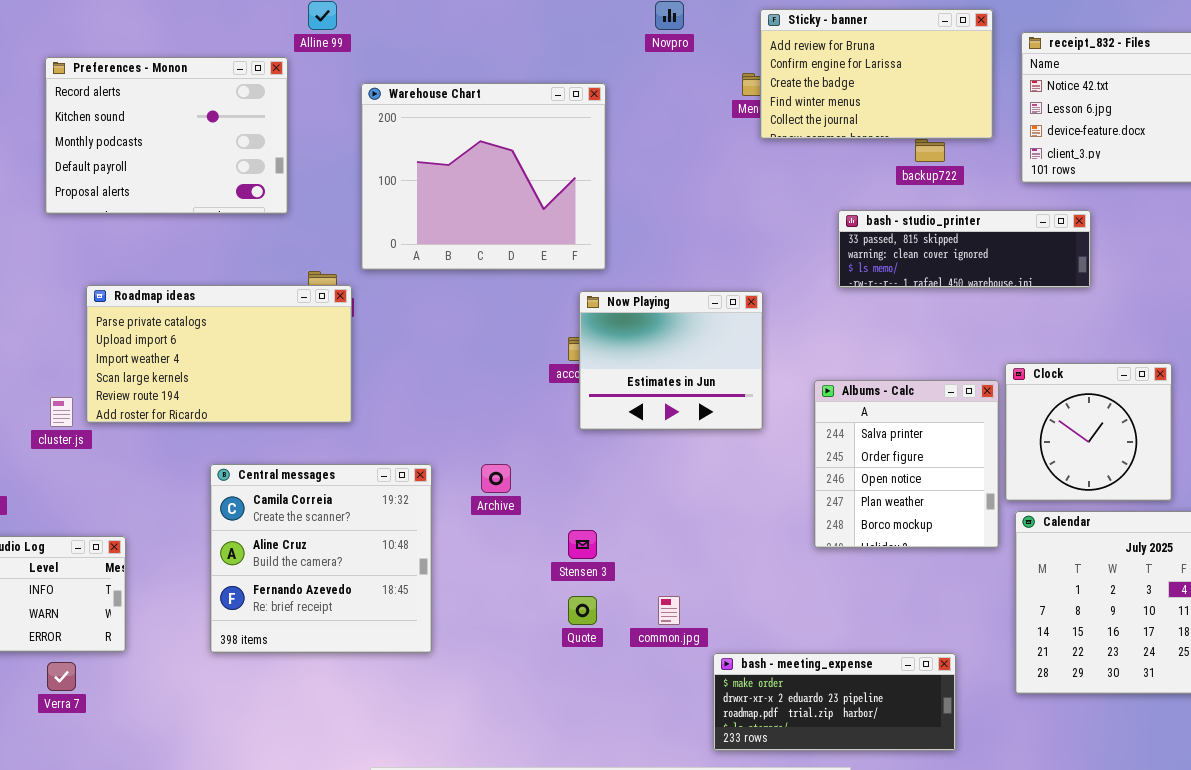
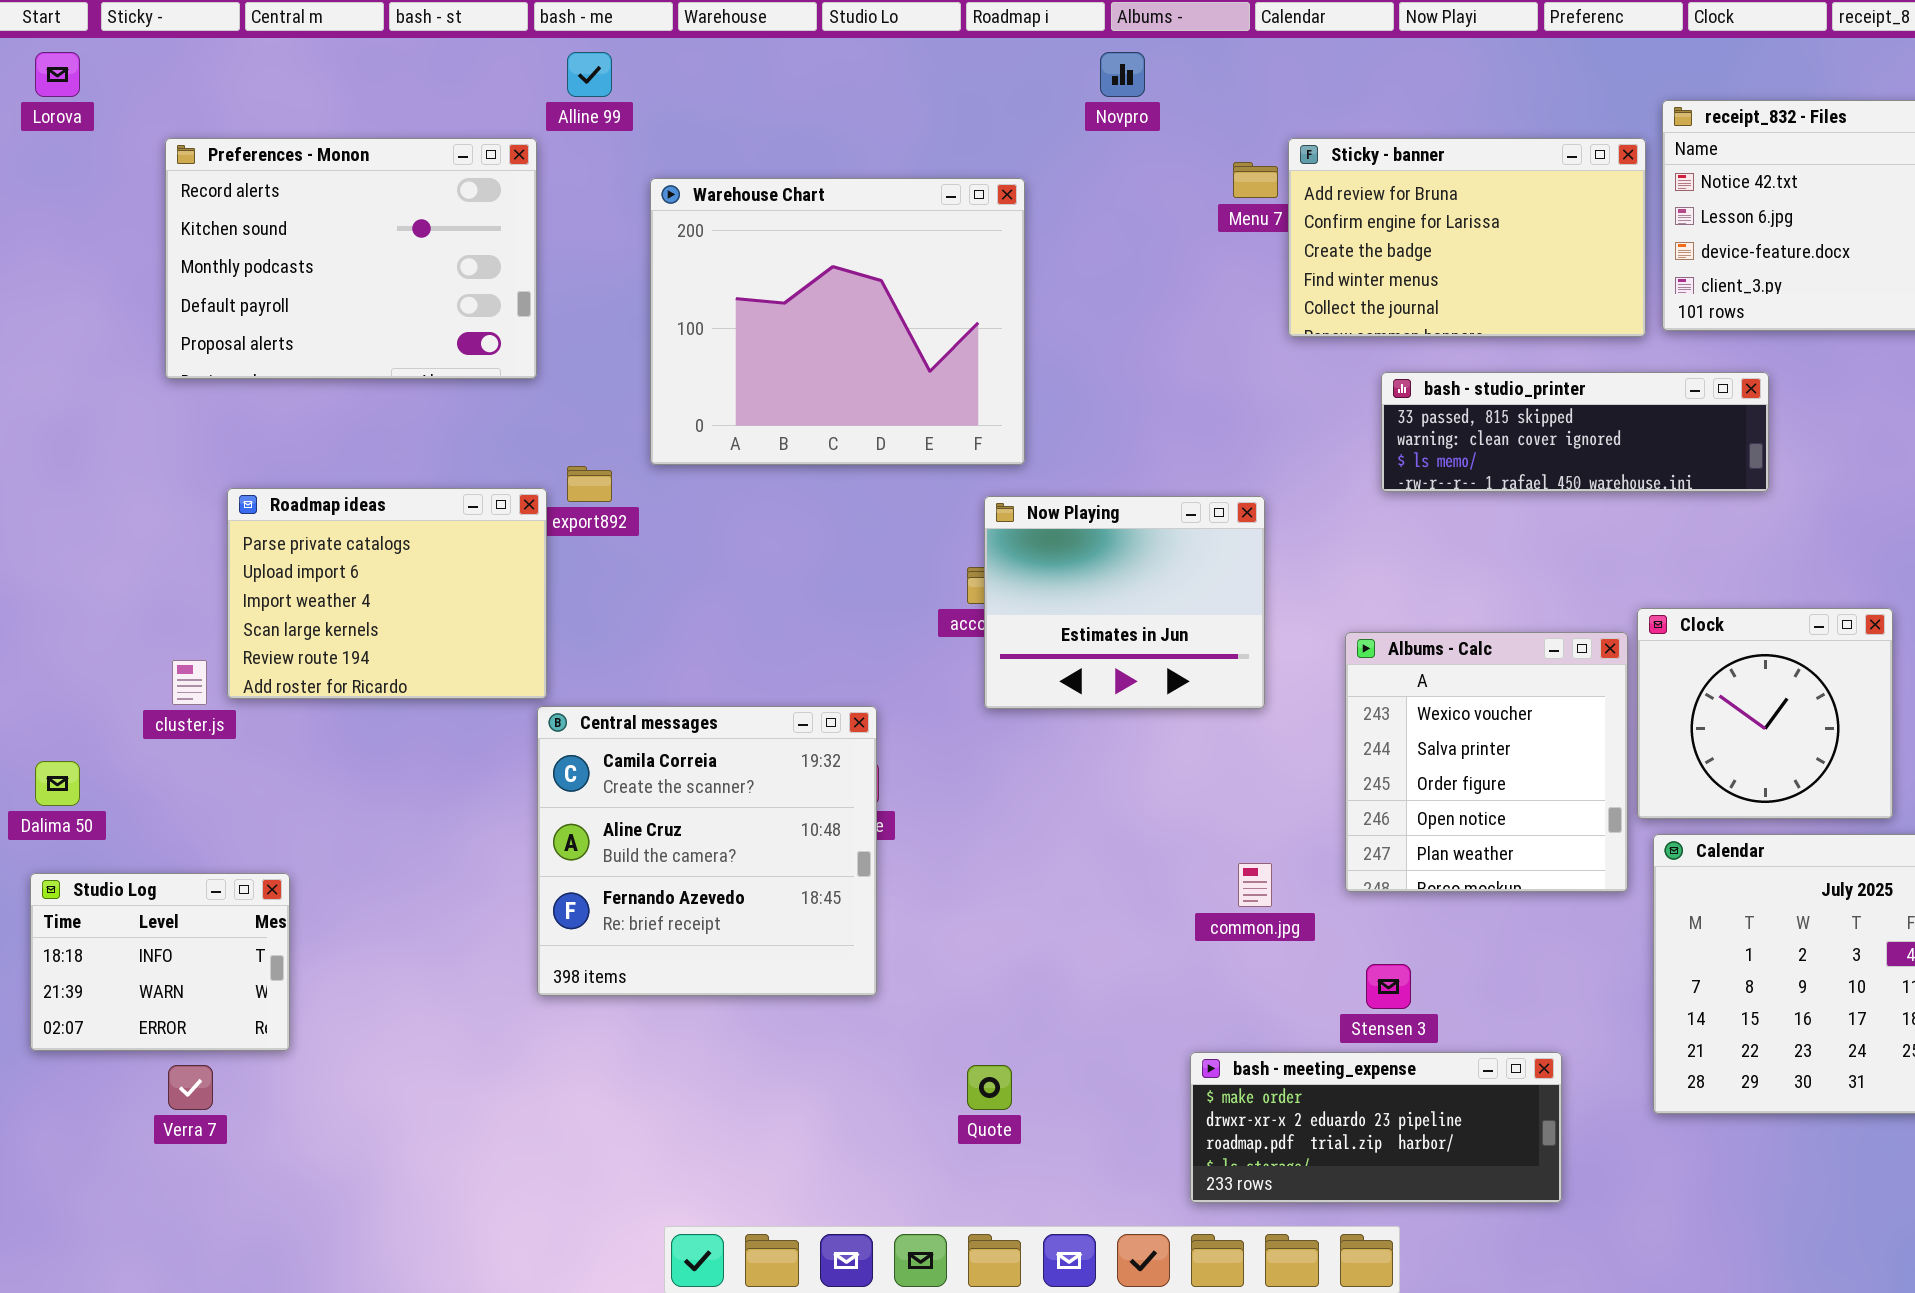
Sticky - banner: [760,9,993,139] -> [1288,138,1646,337], moved
Roadmap ideas: [86,285,352,423] -> [227,488,547,699], resized
Albums - Calc: [814,380,999,548] -> [1345,632,1628,892], scrolled up 1 row
Central messages: [210,464,432,653] -> [537,706,877,996], moved
Stensen 3: [568,530,597,559] -> [1366,964,1411,1009], moved
Quote: [568,596,597,625] -> [967,1065,1012,1110], moved
common.jpg: [658,596,680,625] -> [1238,863,1272,907], moved

